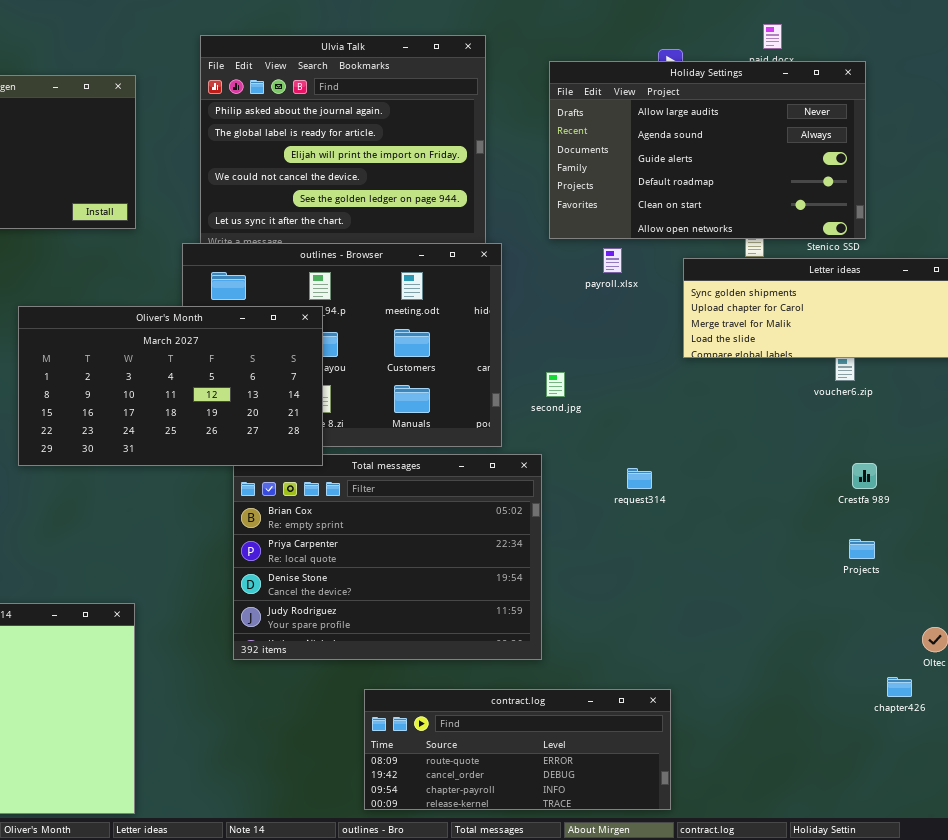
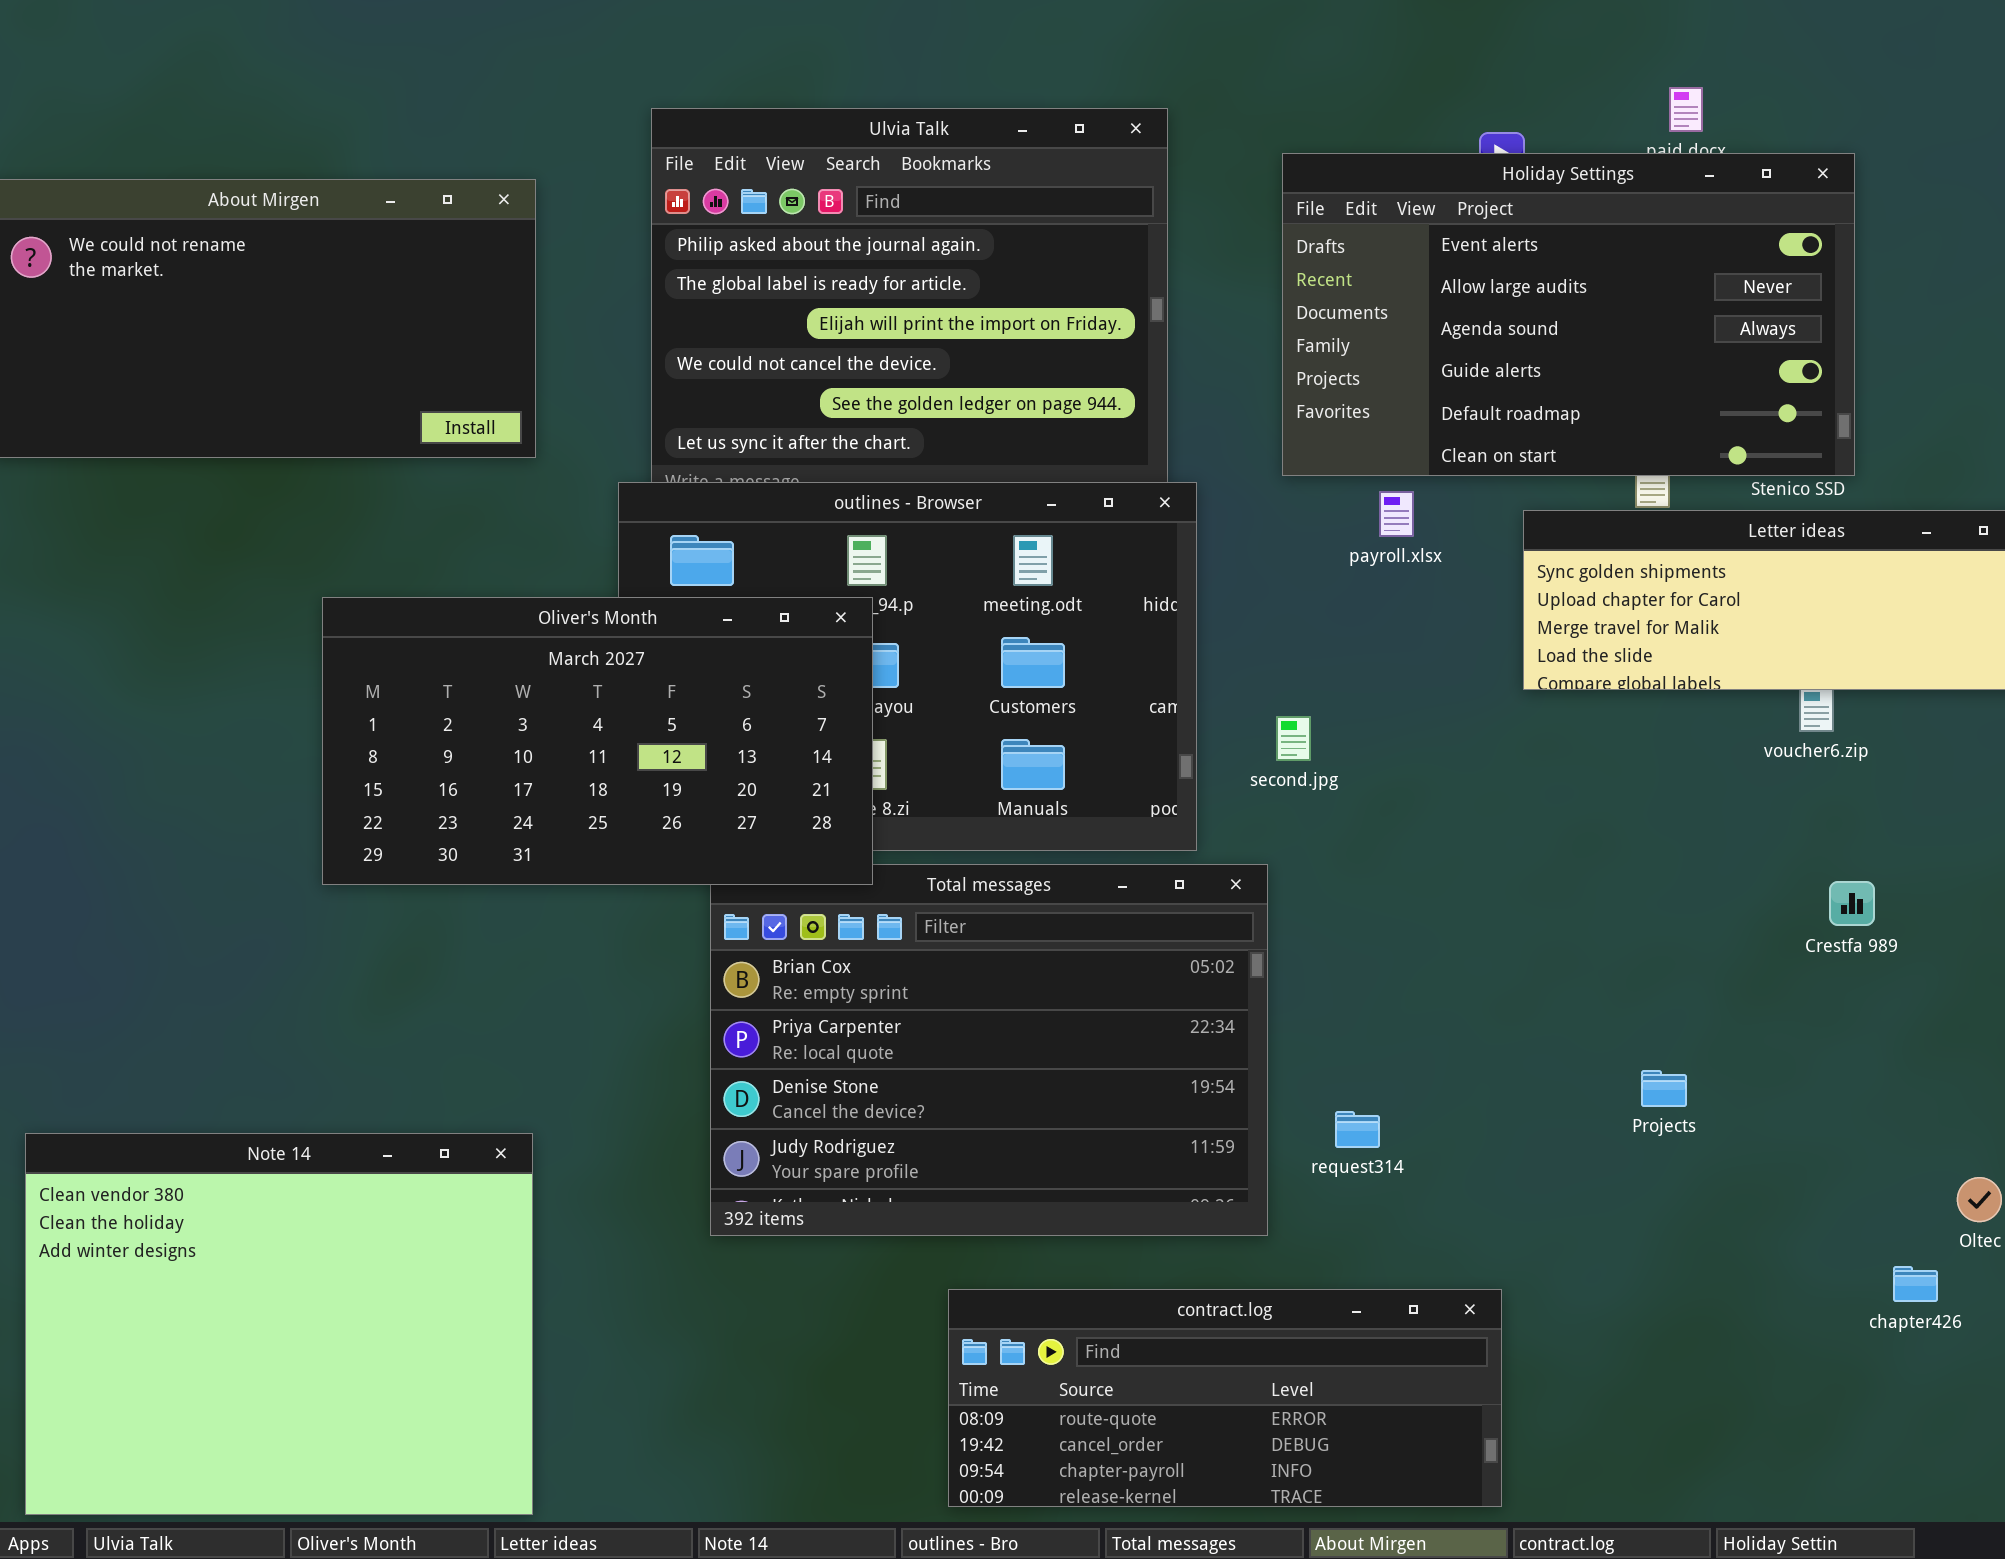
Holiday Settings: [549,61,866,239] -> [1282,153,1855,476], scrolled up 1 row
request314: [627,468,652,489] -> [1335,1111,1380,1148], moved
Projects: [849,539,875,559] -> [1641,1070,1687,1107], moved

